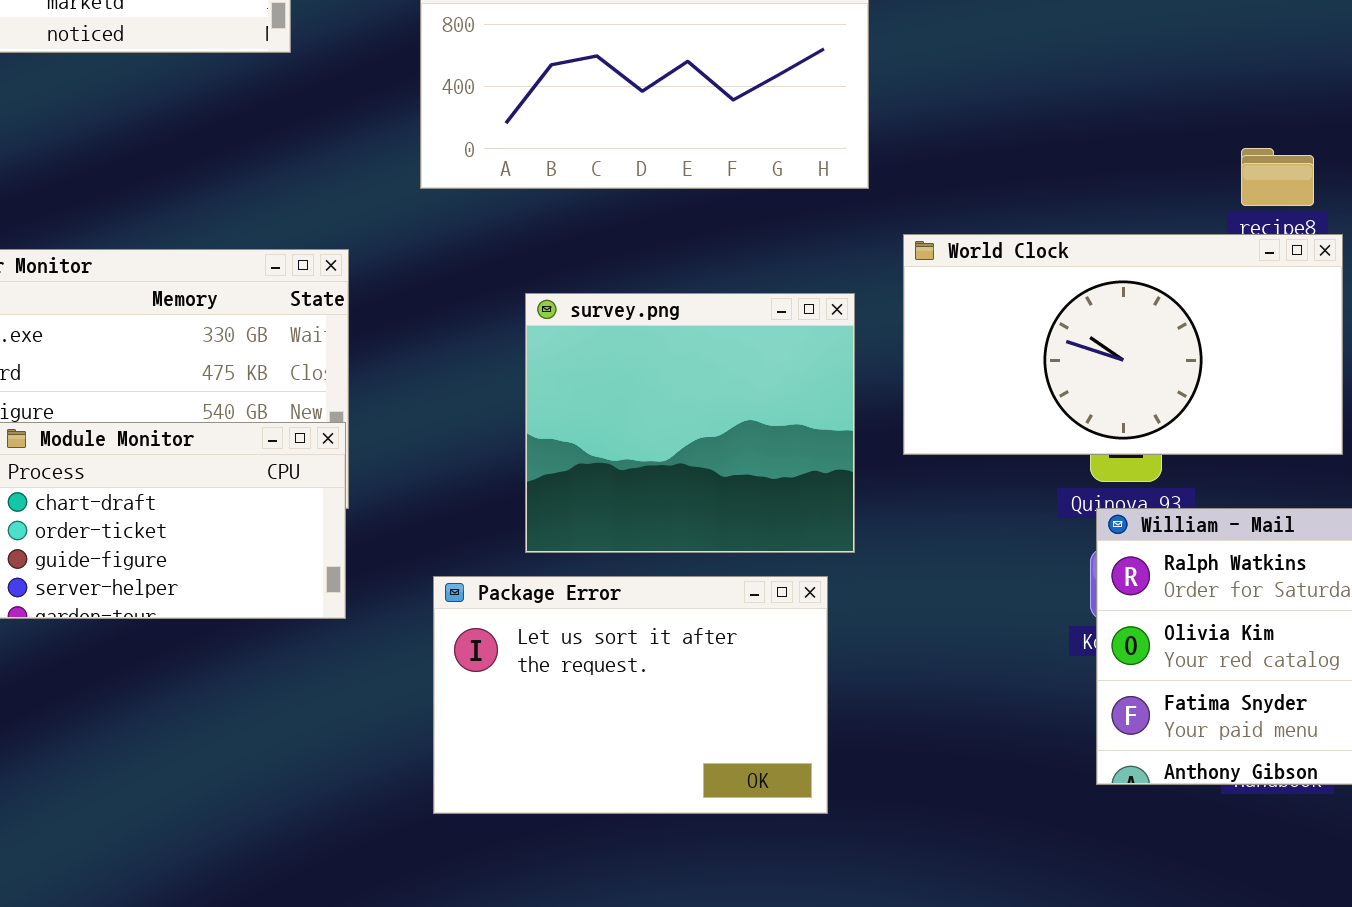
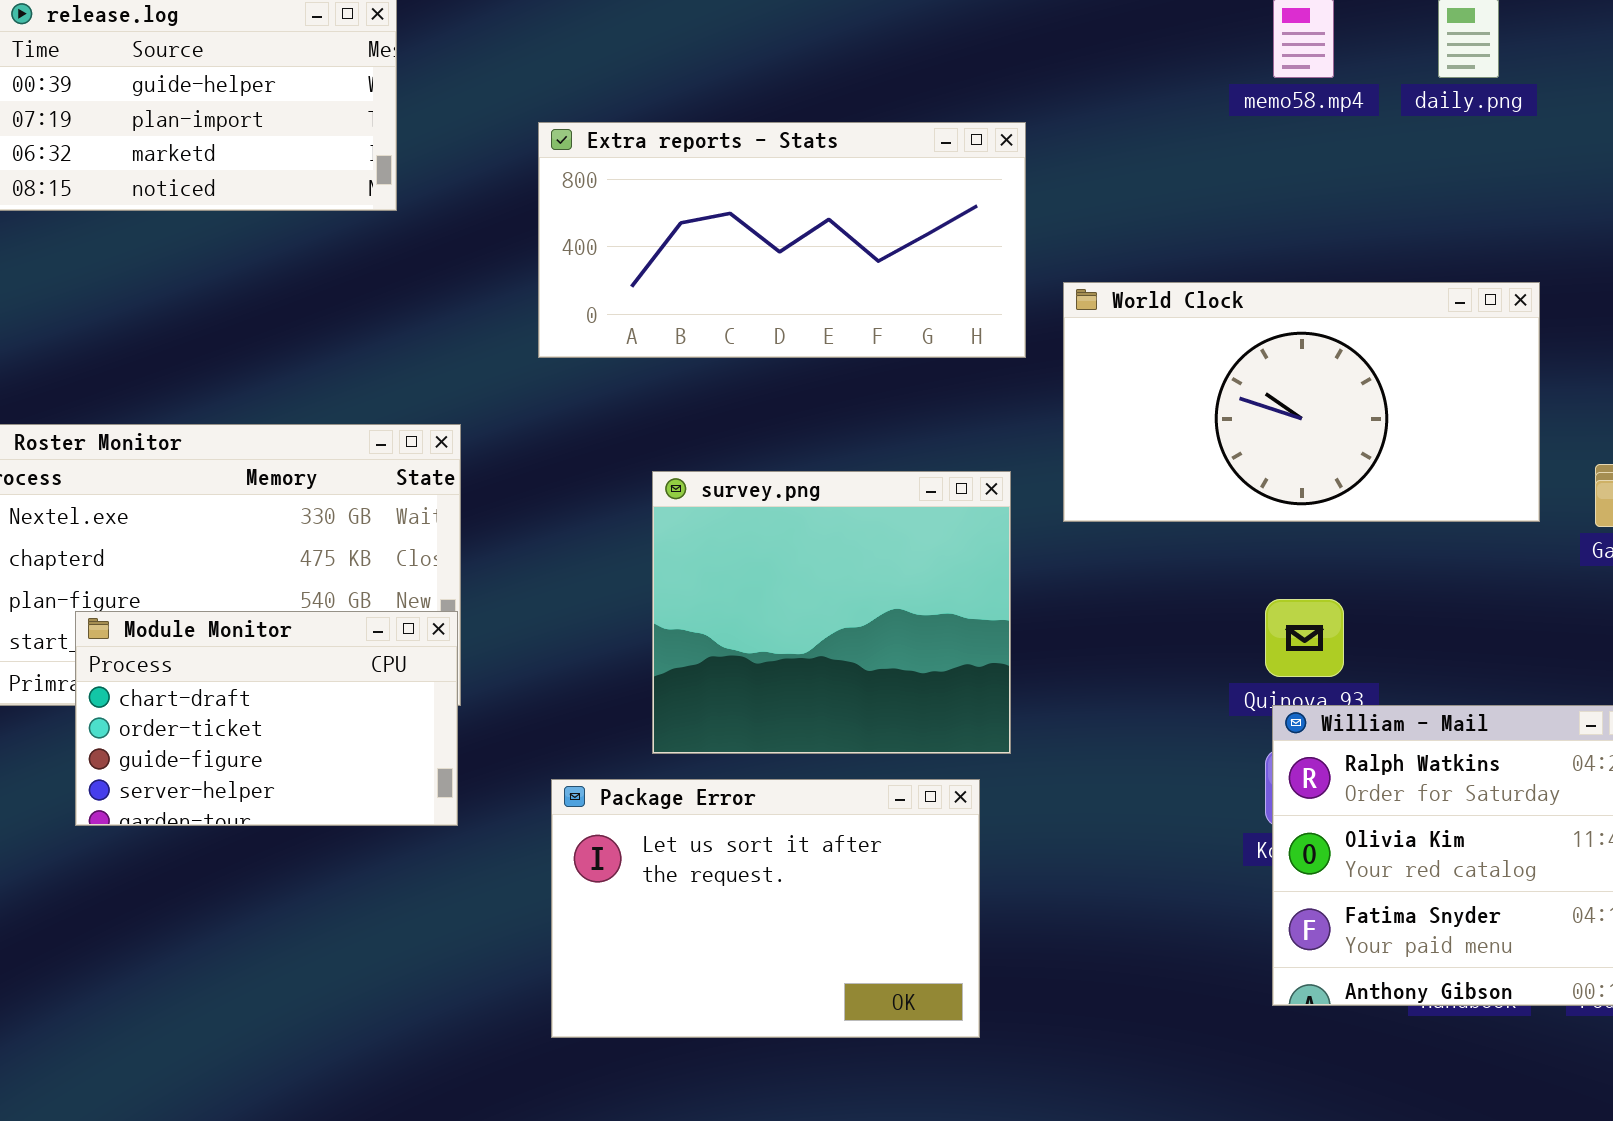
World Clock: [903,234,1343,455] -> [1063,282,1540,522], moved

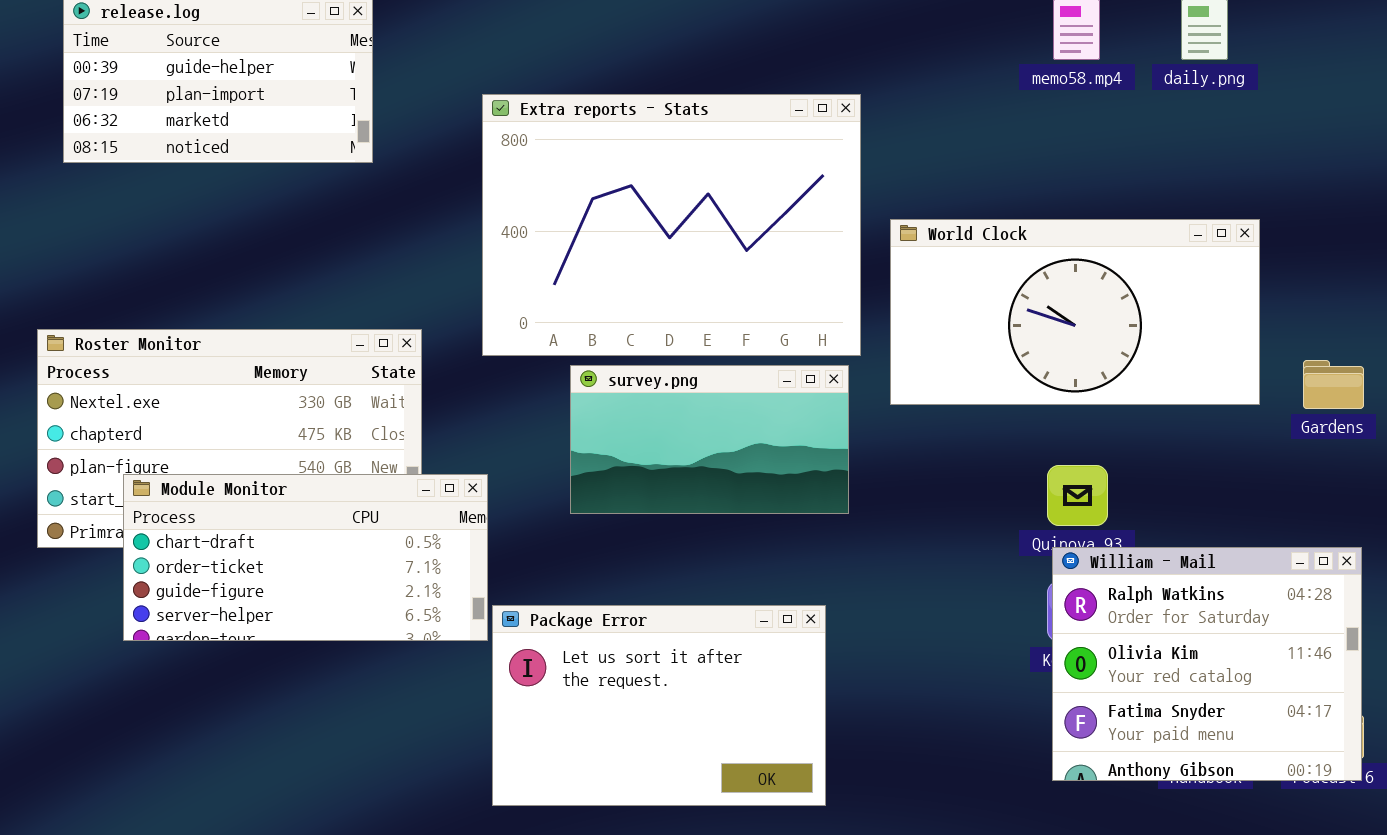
Extra reports - Stats: [538,122,1026,358] -> [482,94,861,356], resized
survey.png: [652,471,1011,754] -> [570,365,849,514], resized
Module Monitor: [75,611,458,826] -> [123,474,488,641], resized

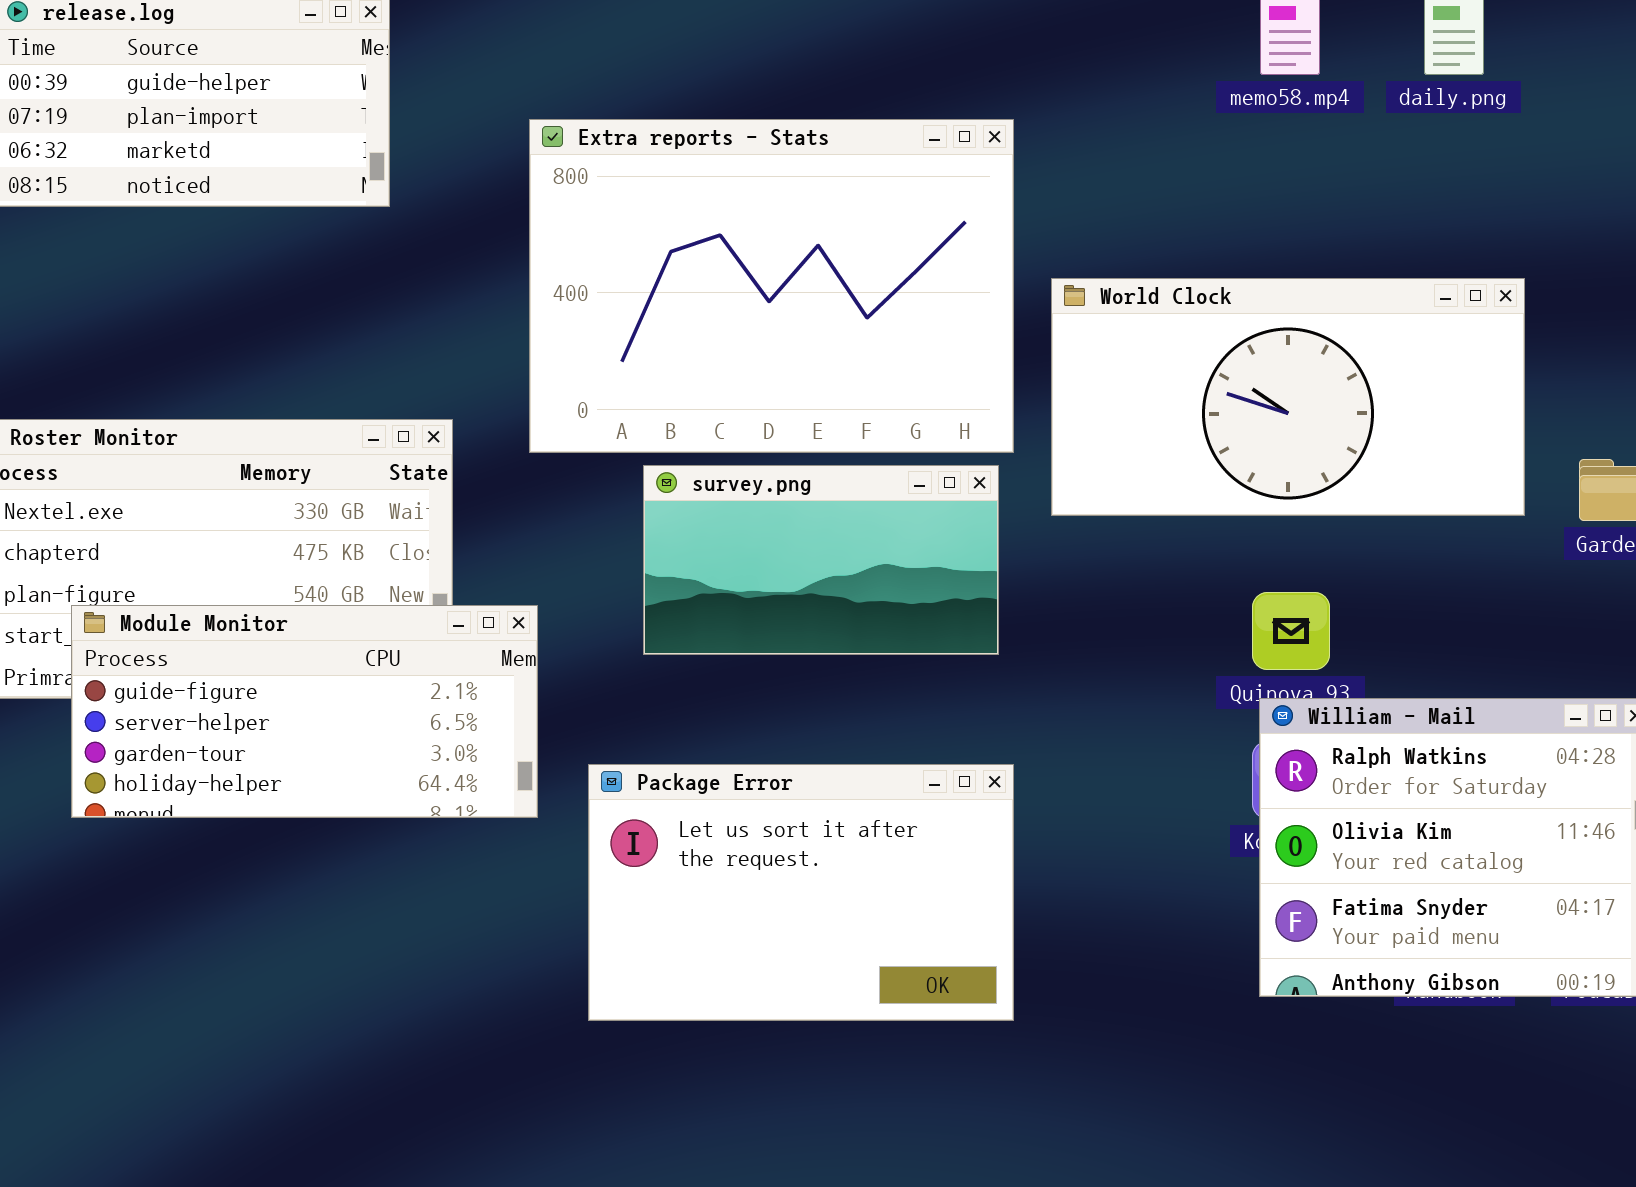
Module Monitor: [123,474,488,641] -> [71,605,538,818], scrolled down 2 rows
Package Error: [492,605,826,806] -> [588,764,1014,1021], moved

